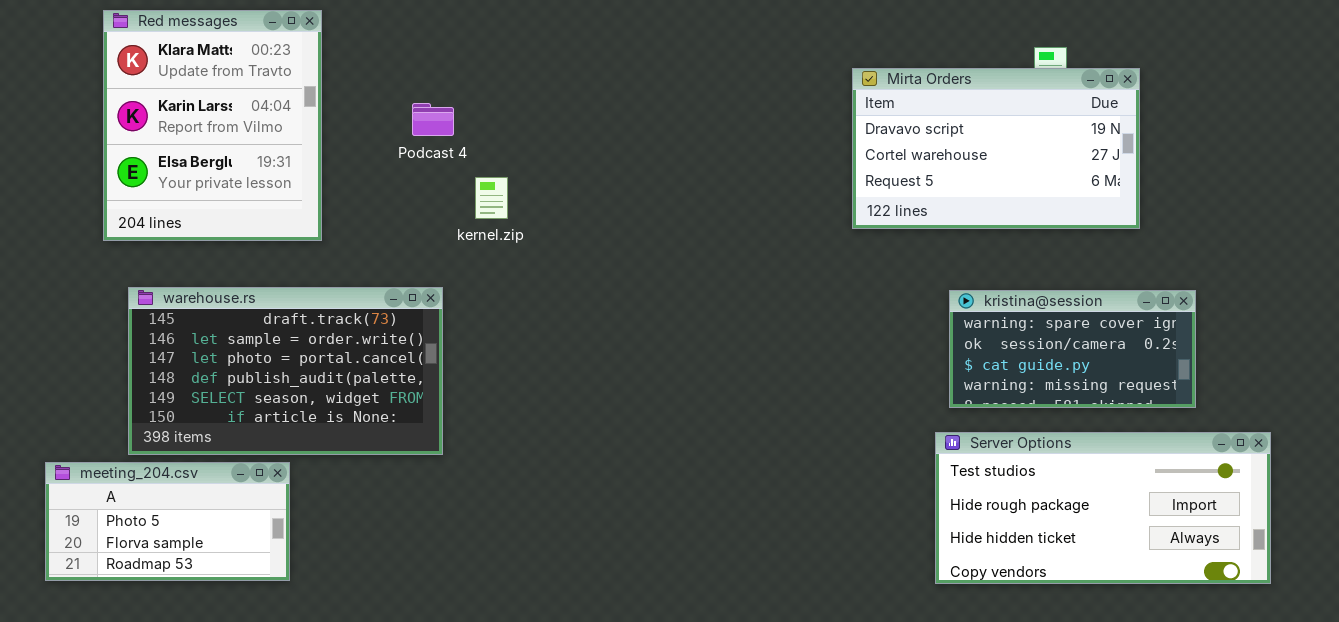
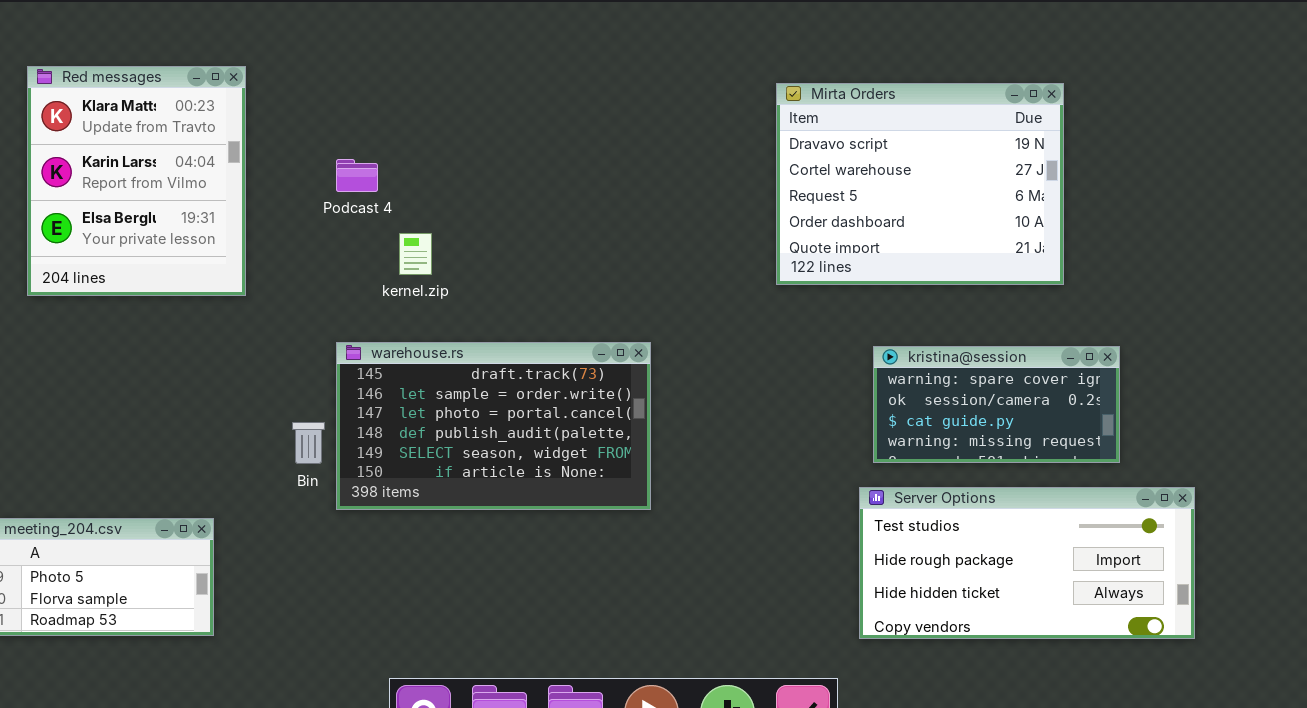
Mirta Orders: [852,68,1140,229] -> [776,83,1064,285], resized
warehouse.rs: [128,287,443,455] -> [336,342,651,510], moved

